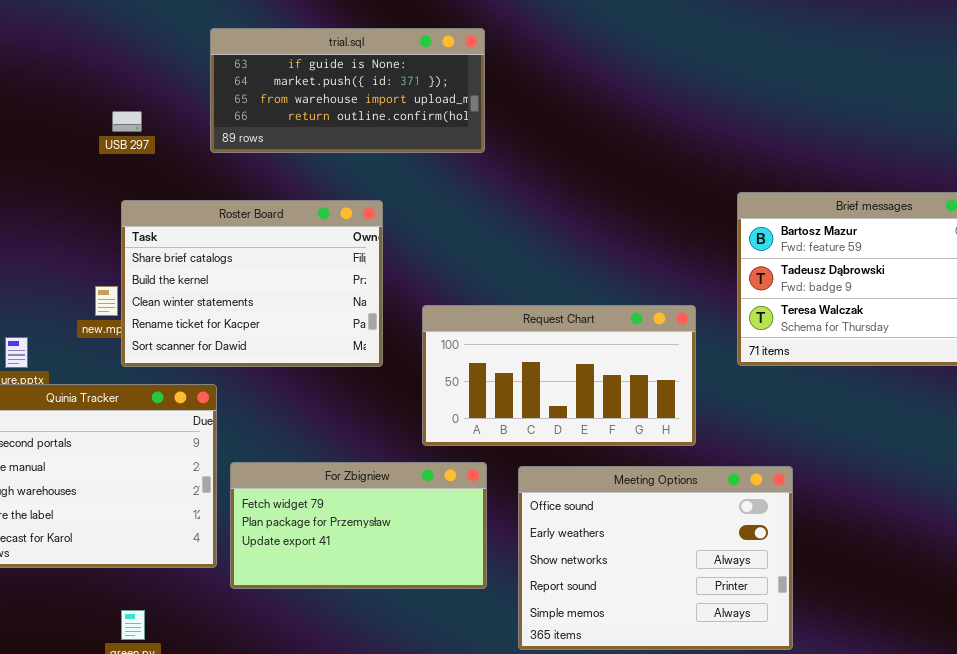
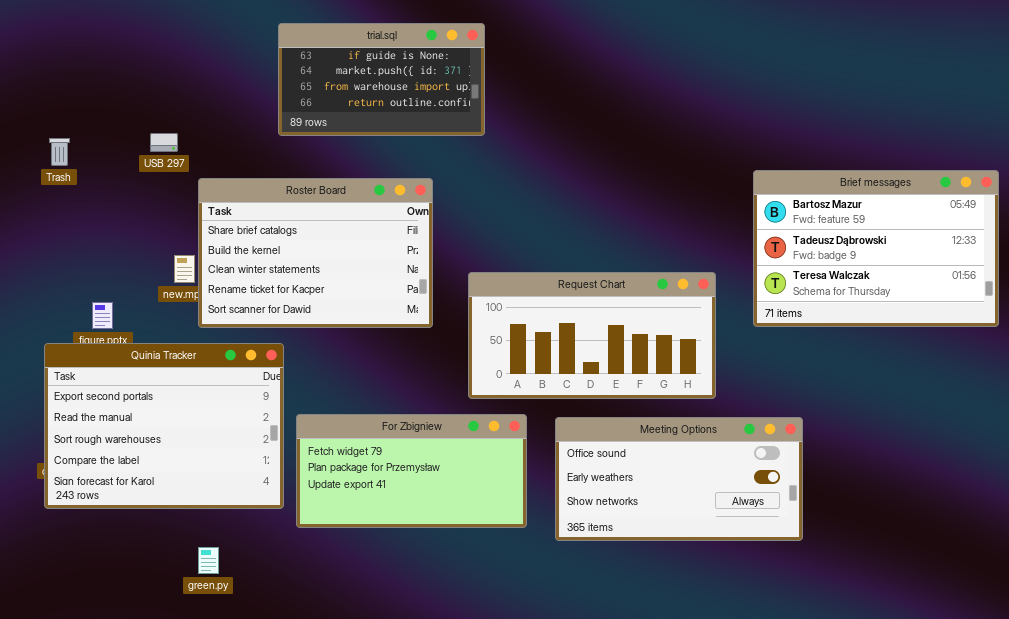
trial.sql: [210,28,485,153] -> [278,23,485,136], resized
USB 297: [112,111,142,132] -> [150,133,178,152], moved
Meeting Options: [518,466,793,650] -> [555,417,803,541], resized

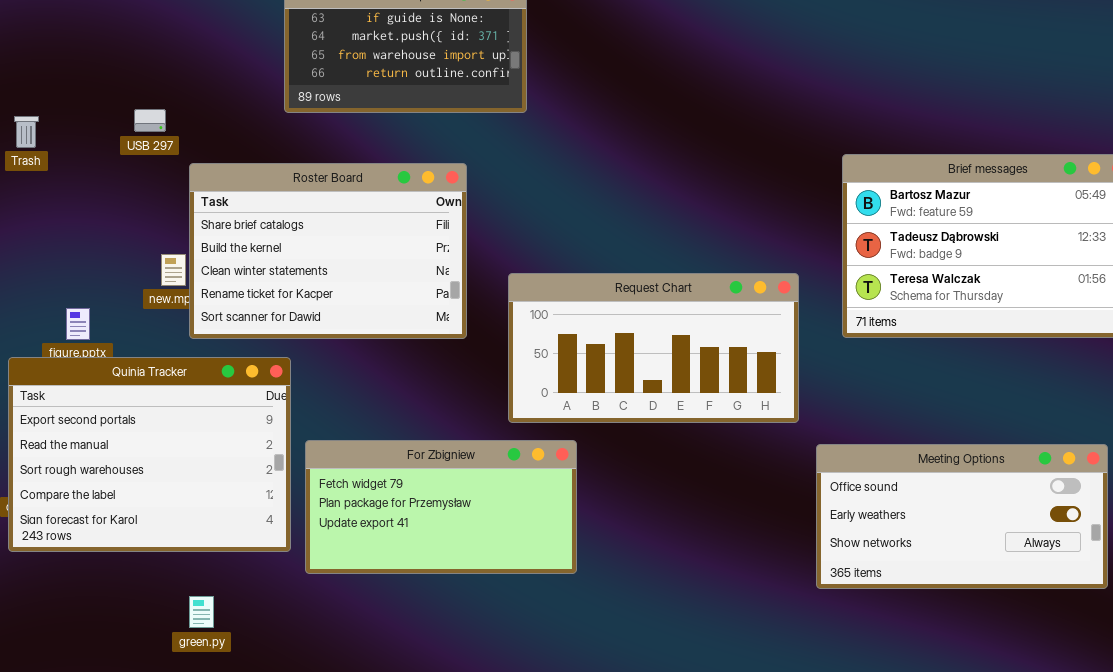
Meeting Options: [555,417,803,541] -> [816,444,1108,589], moved

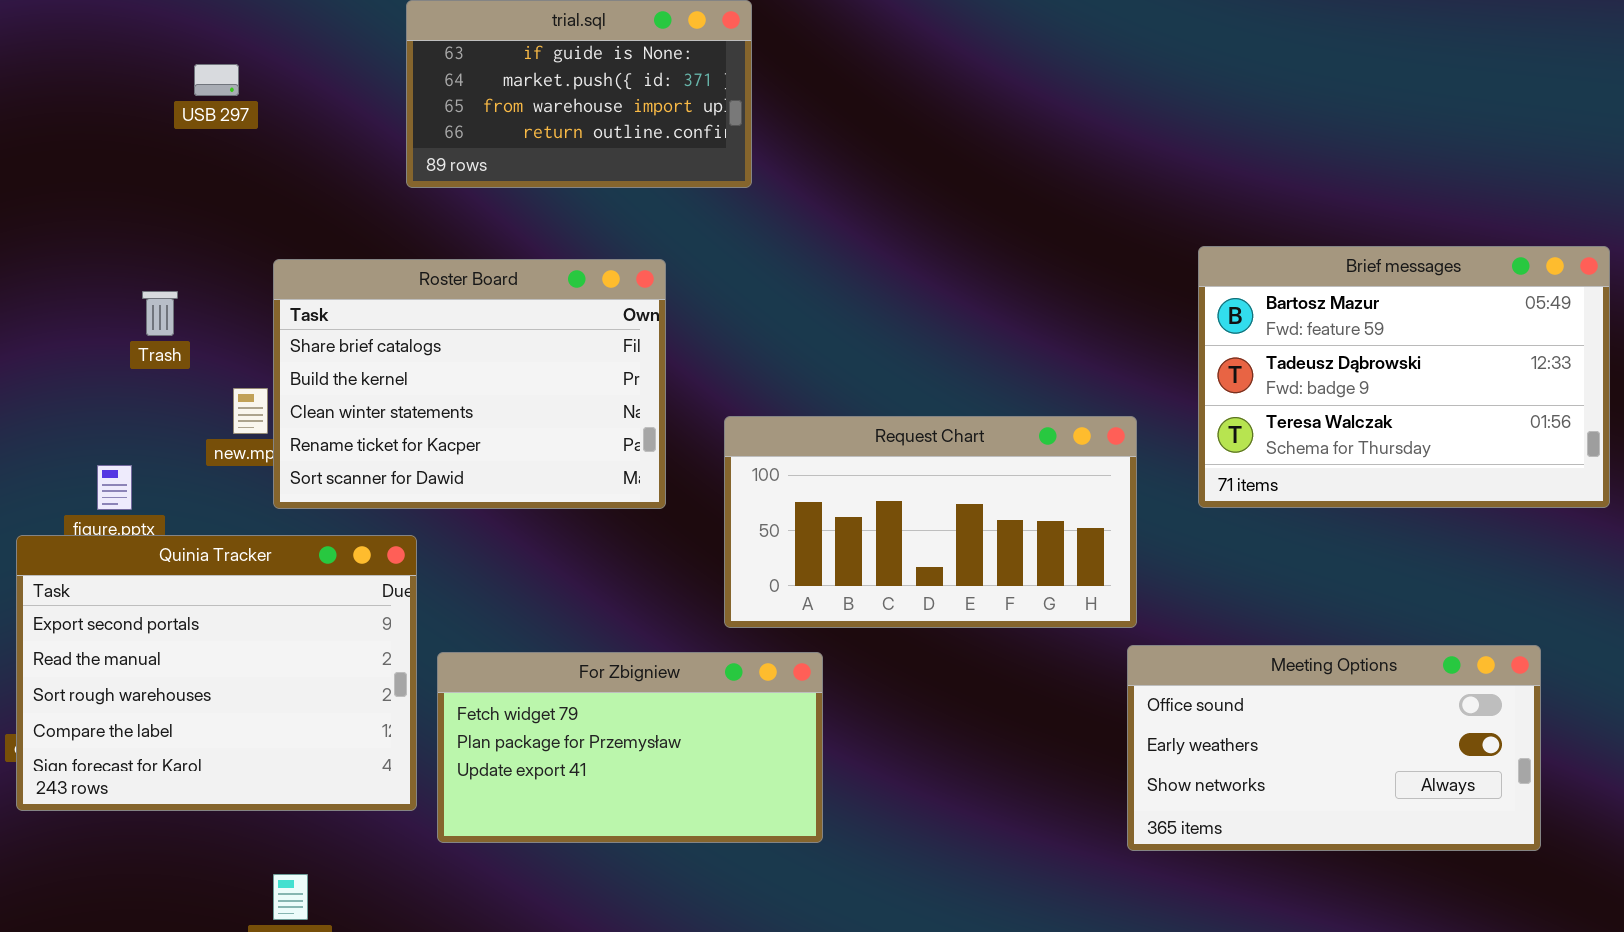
USB 297: [134,109,166,132] -> [194,64,239,96], moved
Trash: [14,116,39,148] -> [142,291,178,336], moved
Meeting Options: [816,444,1108,589] -> [1127,645,1541,851], moved

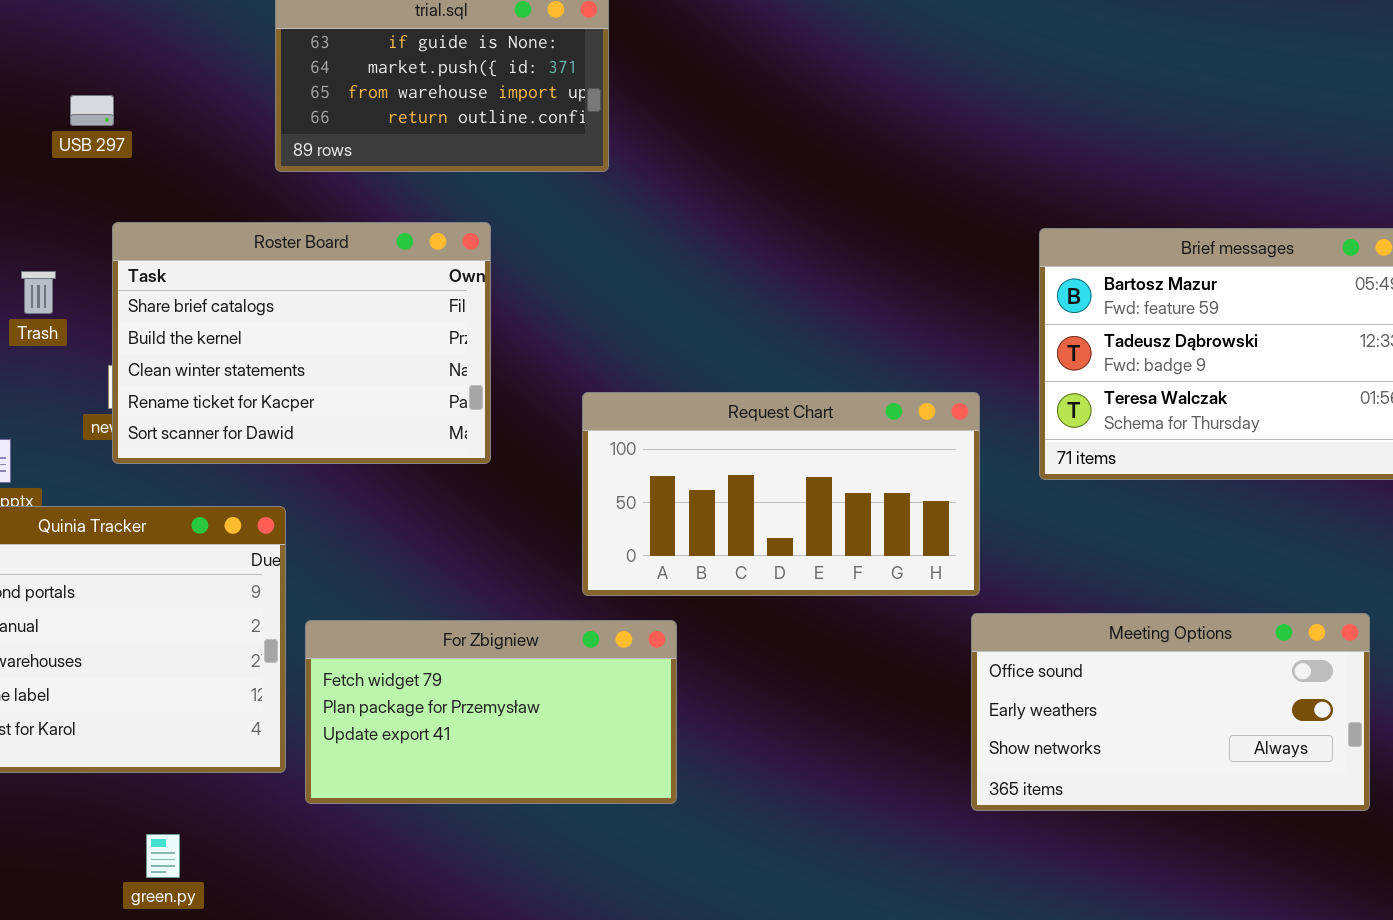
USB 297: [194,64,239,96] -> [70,95,114,126], moved
Roster Board: [273,259,666,509] -> [112,222,491,464], moved

